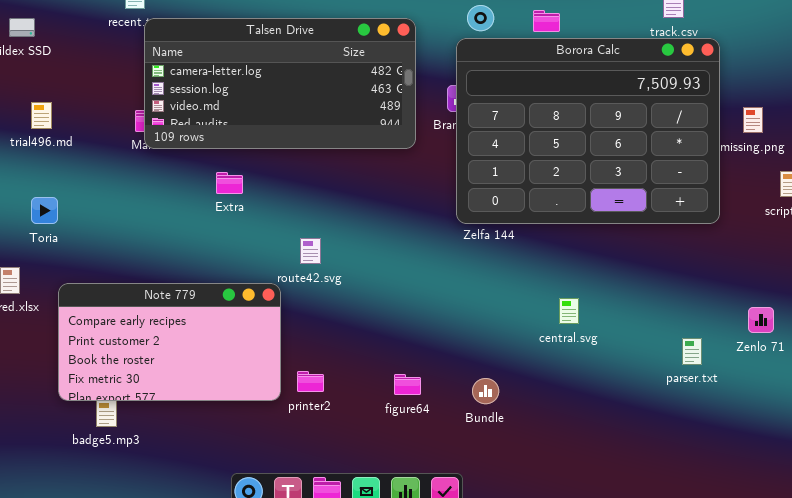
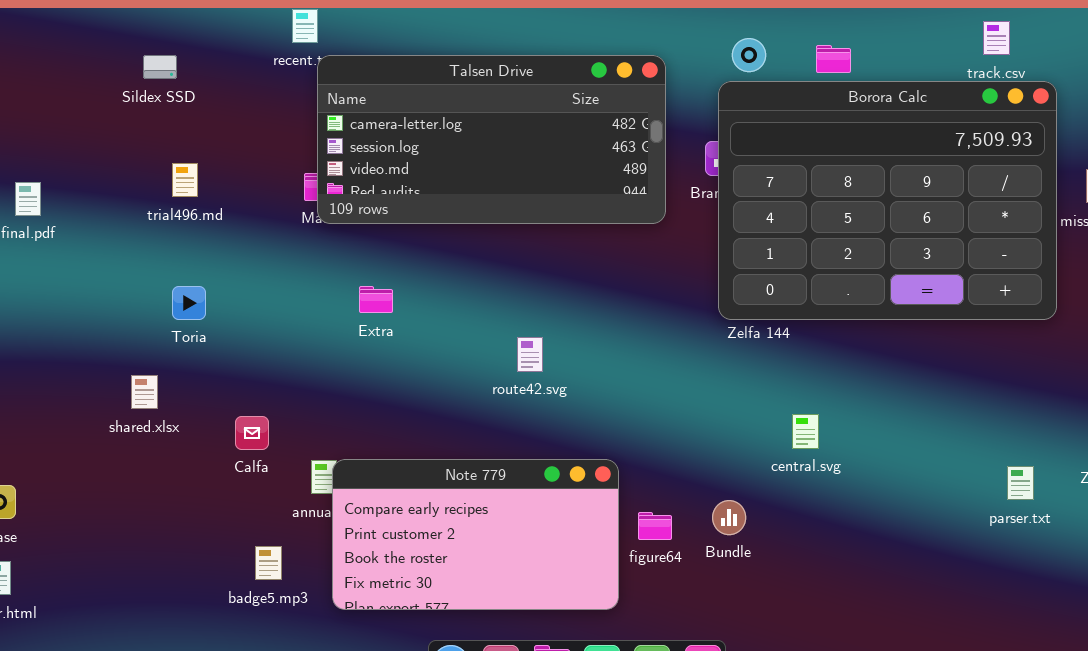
Extra: [216,172,243,194] -> [359,286,393,313], moved
Note 779: [58,283,281,401] -> [332,459,619,610], moved
central.svg: [559,298,579,324] -> [792,414,819,449], moved
Bundle: [472,378,499,404] -> [712,500,746,535], moved

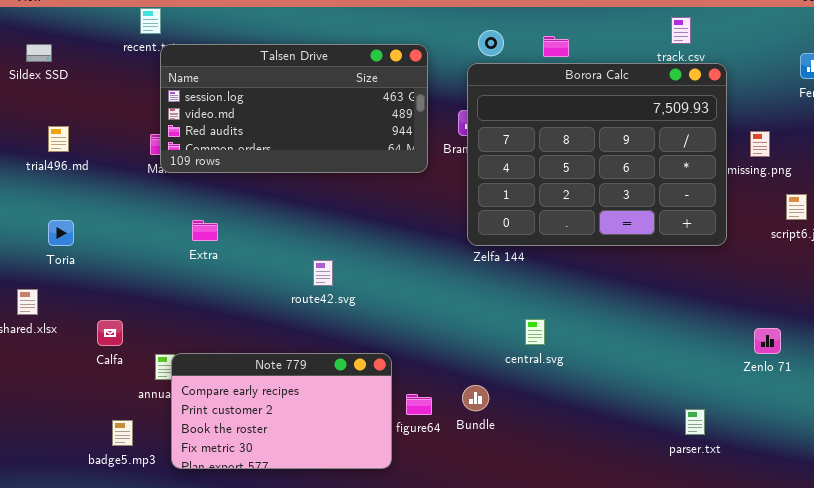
Talsen Drive: [317,55,666,224] -> [160,44,428,173], scrolled down 1 row
parser.txt: [1007,466,1034,500] -> [685,409,705,435], moved

